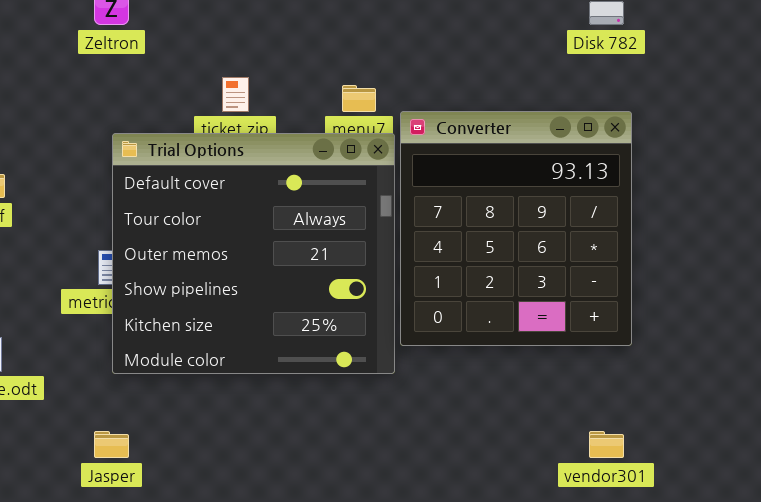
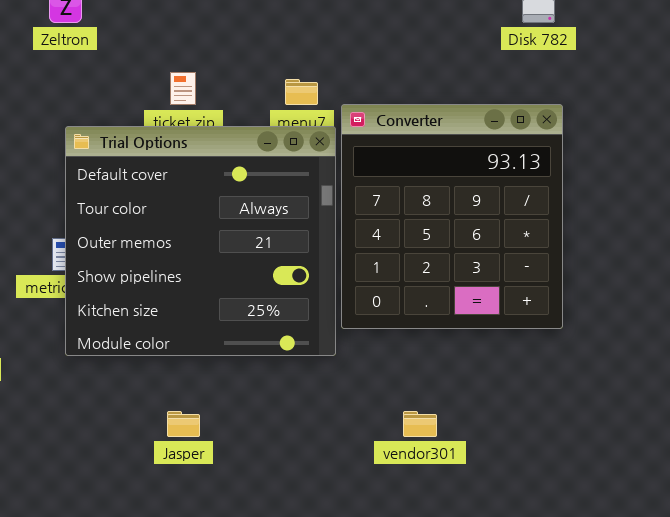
Jasper: [94,431,129,458] -> [167,411,200,437], moved
vendor301: [589,431,624,458] -> [403,411,437,437], moved

